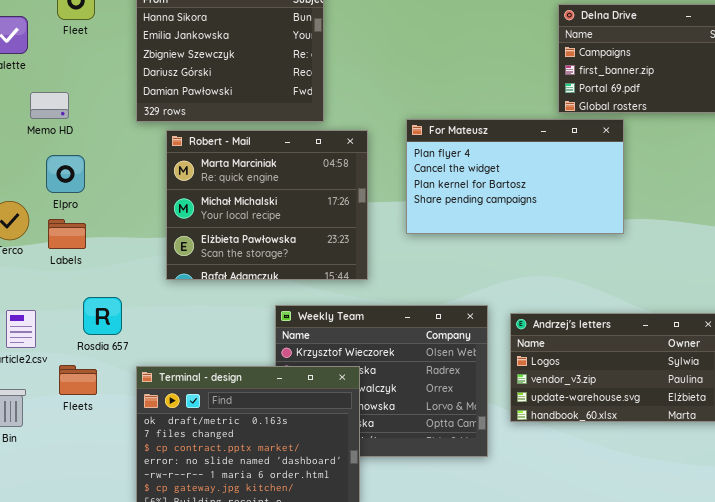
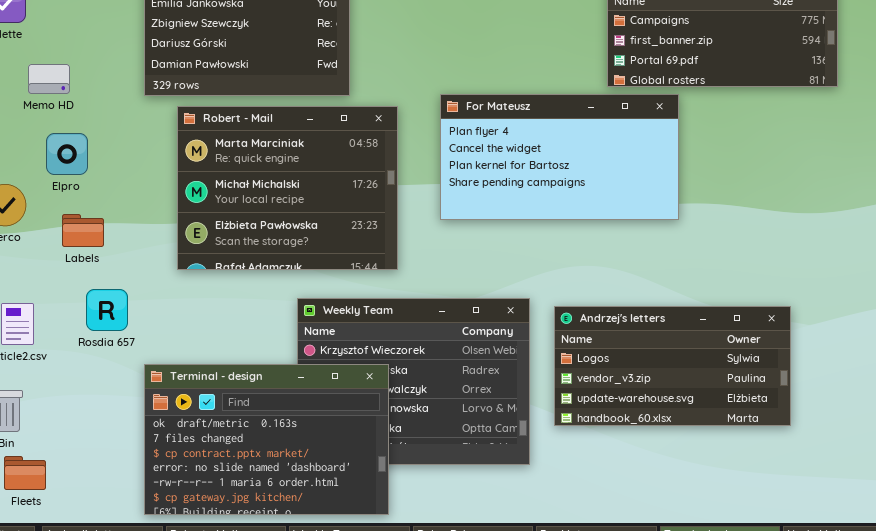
Labels: [48,219,86,249] -> [62,214,104,247], moved
Fleets: [59,365,97,395] -> [4,456,46,490], moved

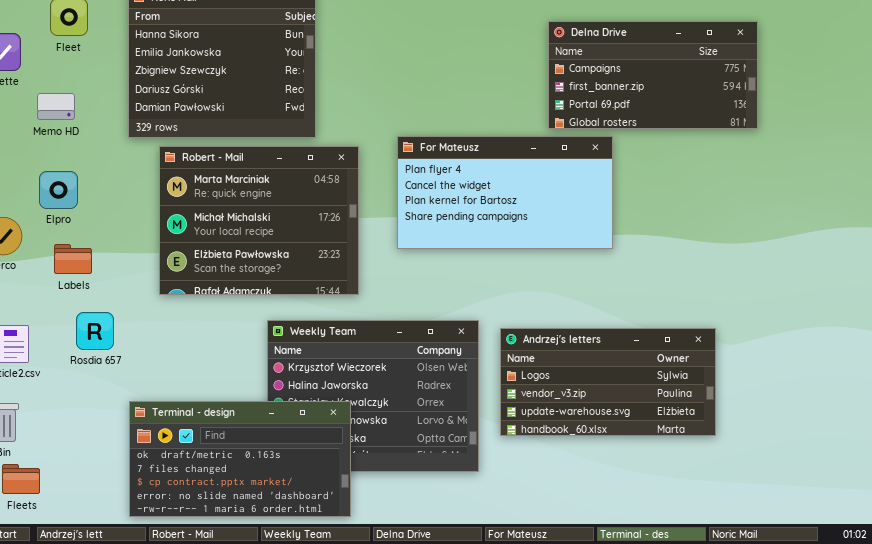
Memo HD: [28,64,70,94] -> [37,93,75,120], moved
Terminal - design: [144,364,389,515] -> [129,401,351,517], resized

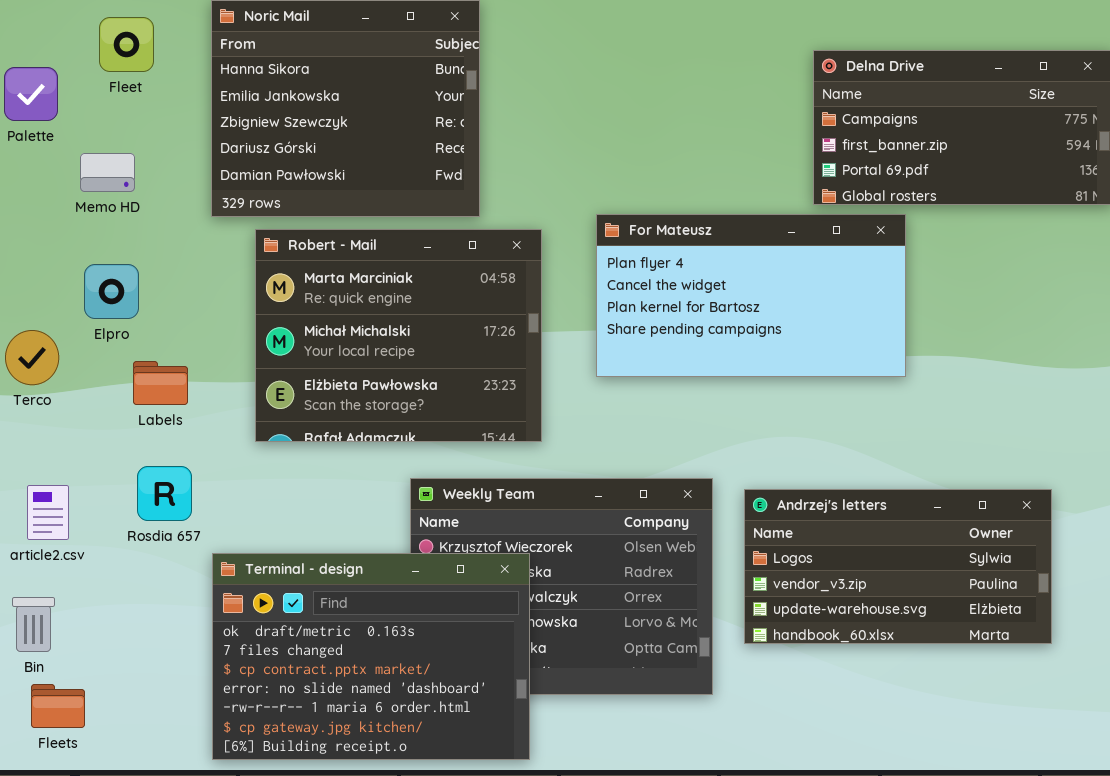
Labels: [54,244,92,274] -> [133,361,188,405], moved
Terminal - design: [129,401,351,517] -> [212,553,530,760], resized

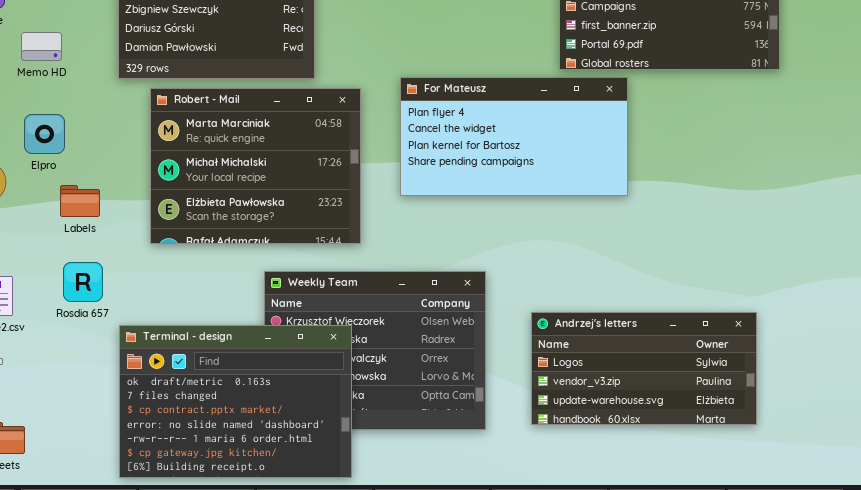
Andrzej's letters: [744,489,1052,644] -> [531,312,757,425], moved

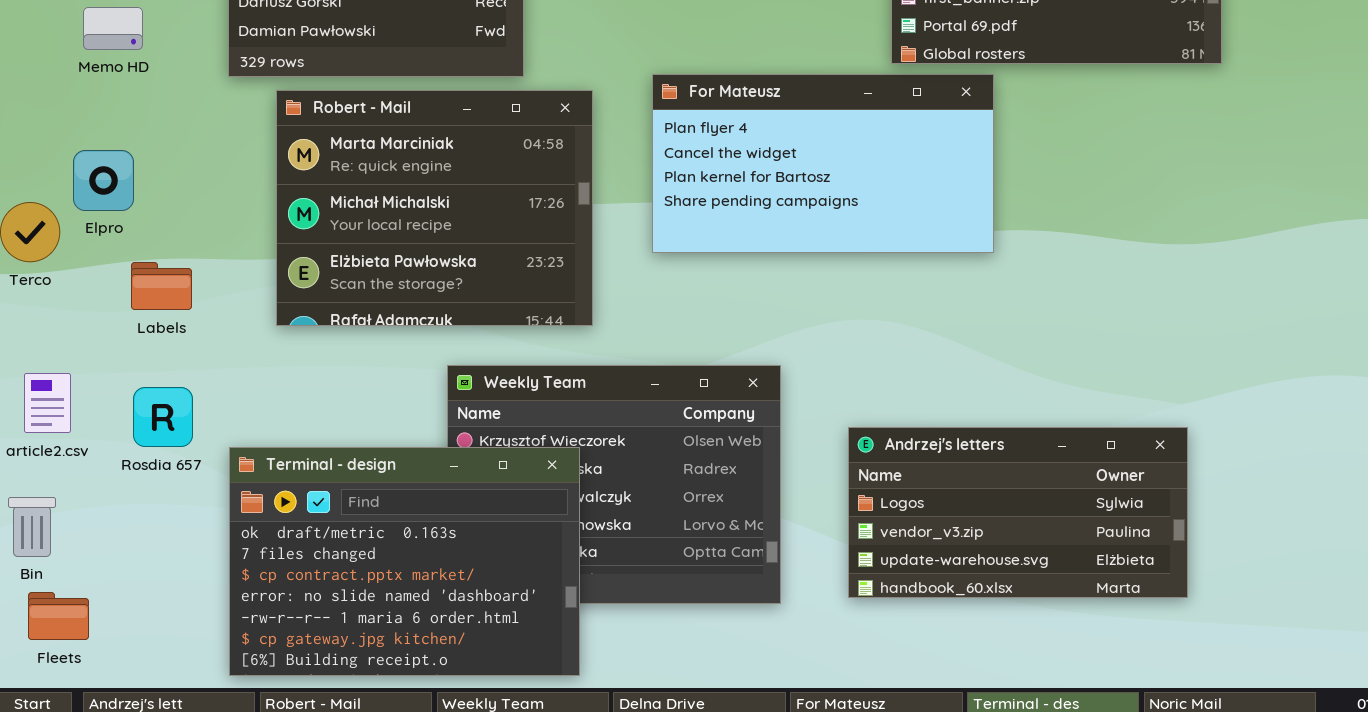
Elpro: [24,114,65,154] -> [73,150,134,211], moved
Labels: [60,185,100,217] -> [131,262,192,310], moved
Rosdia 657: [63,262,103,302] -> [133,387,193,447], moved

